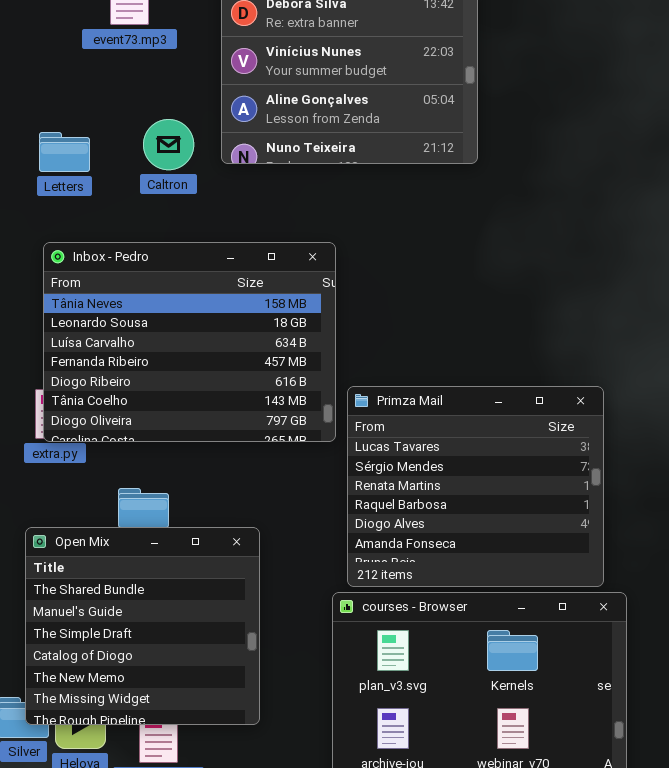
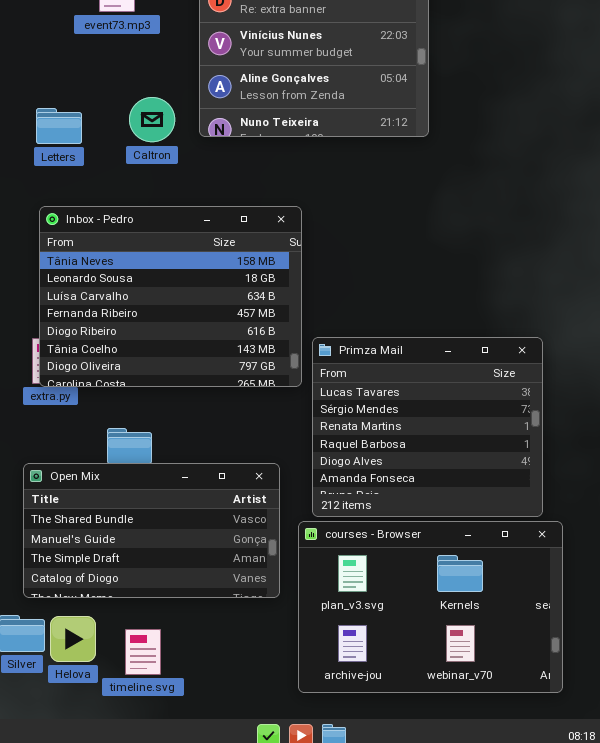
Open Mix: [25,527,260,725] -> [23,463,280,598], resized

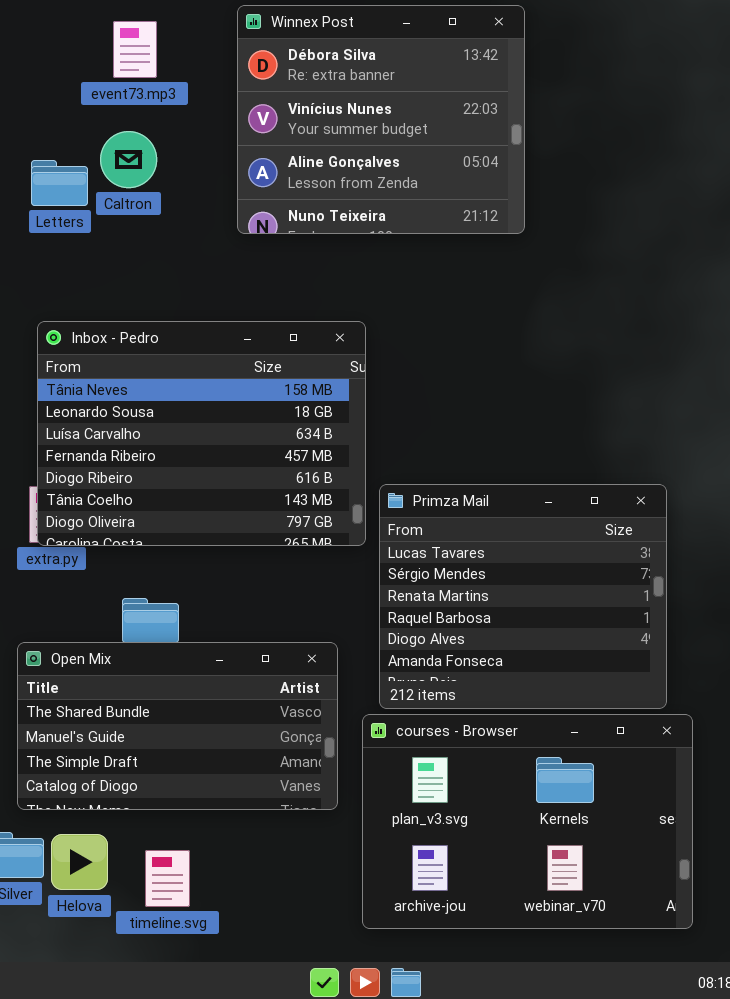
Caltron: [129,97,175,142] -> [100,131,157,188], moved
Letters: [36,108,82,144] -> [31,160,88,206], moved

